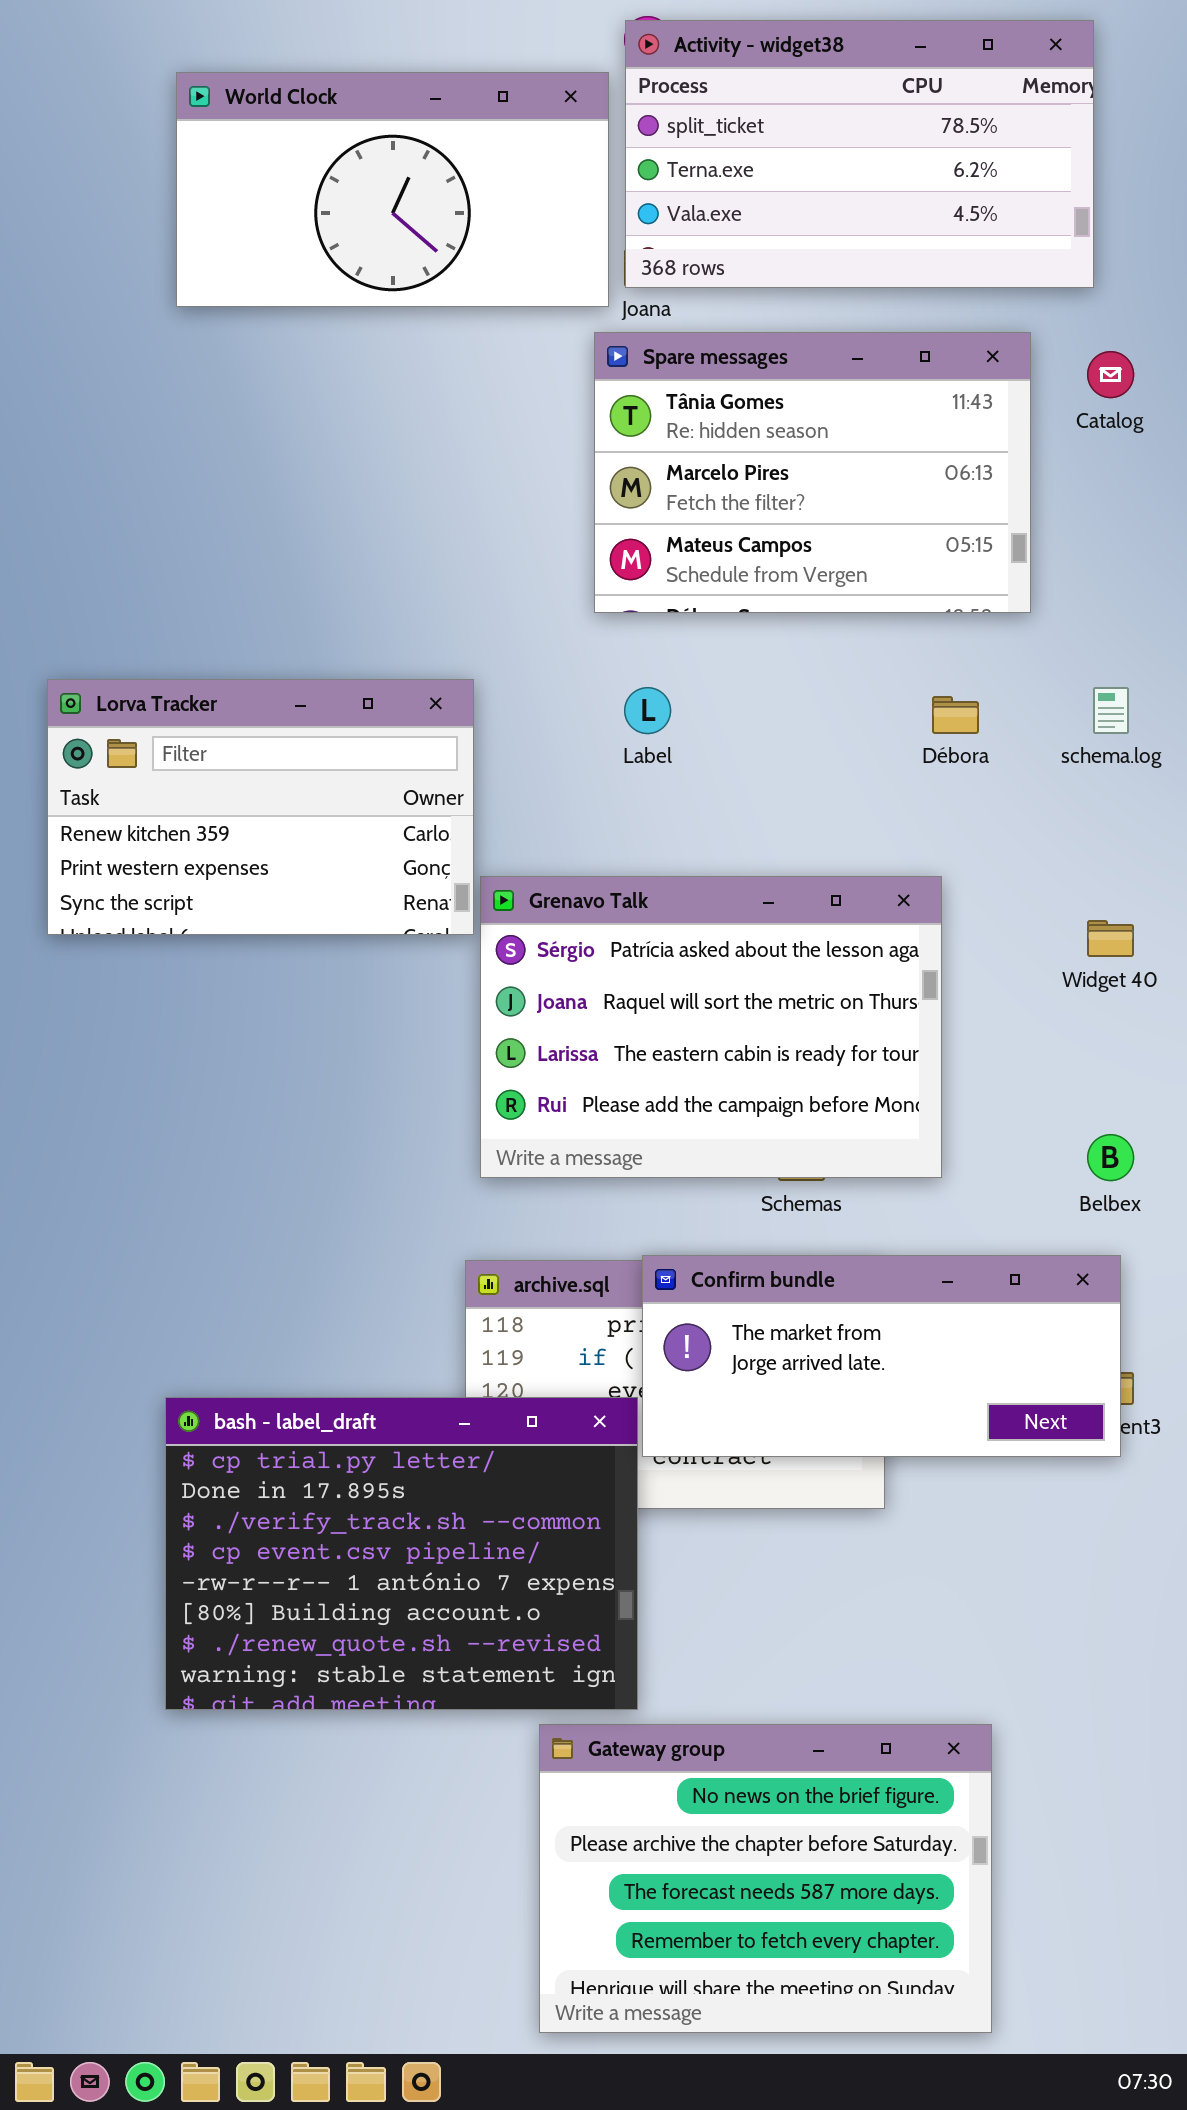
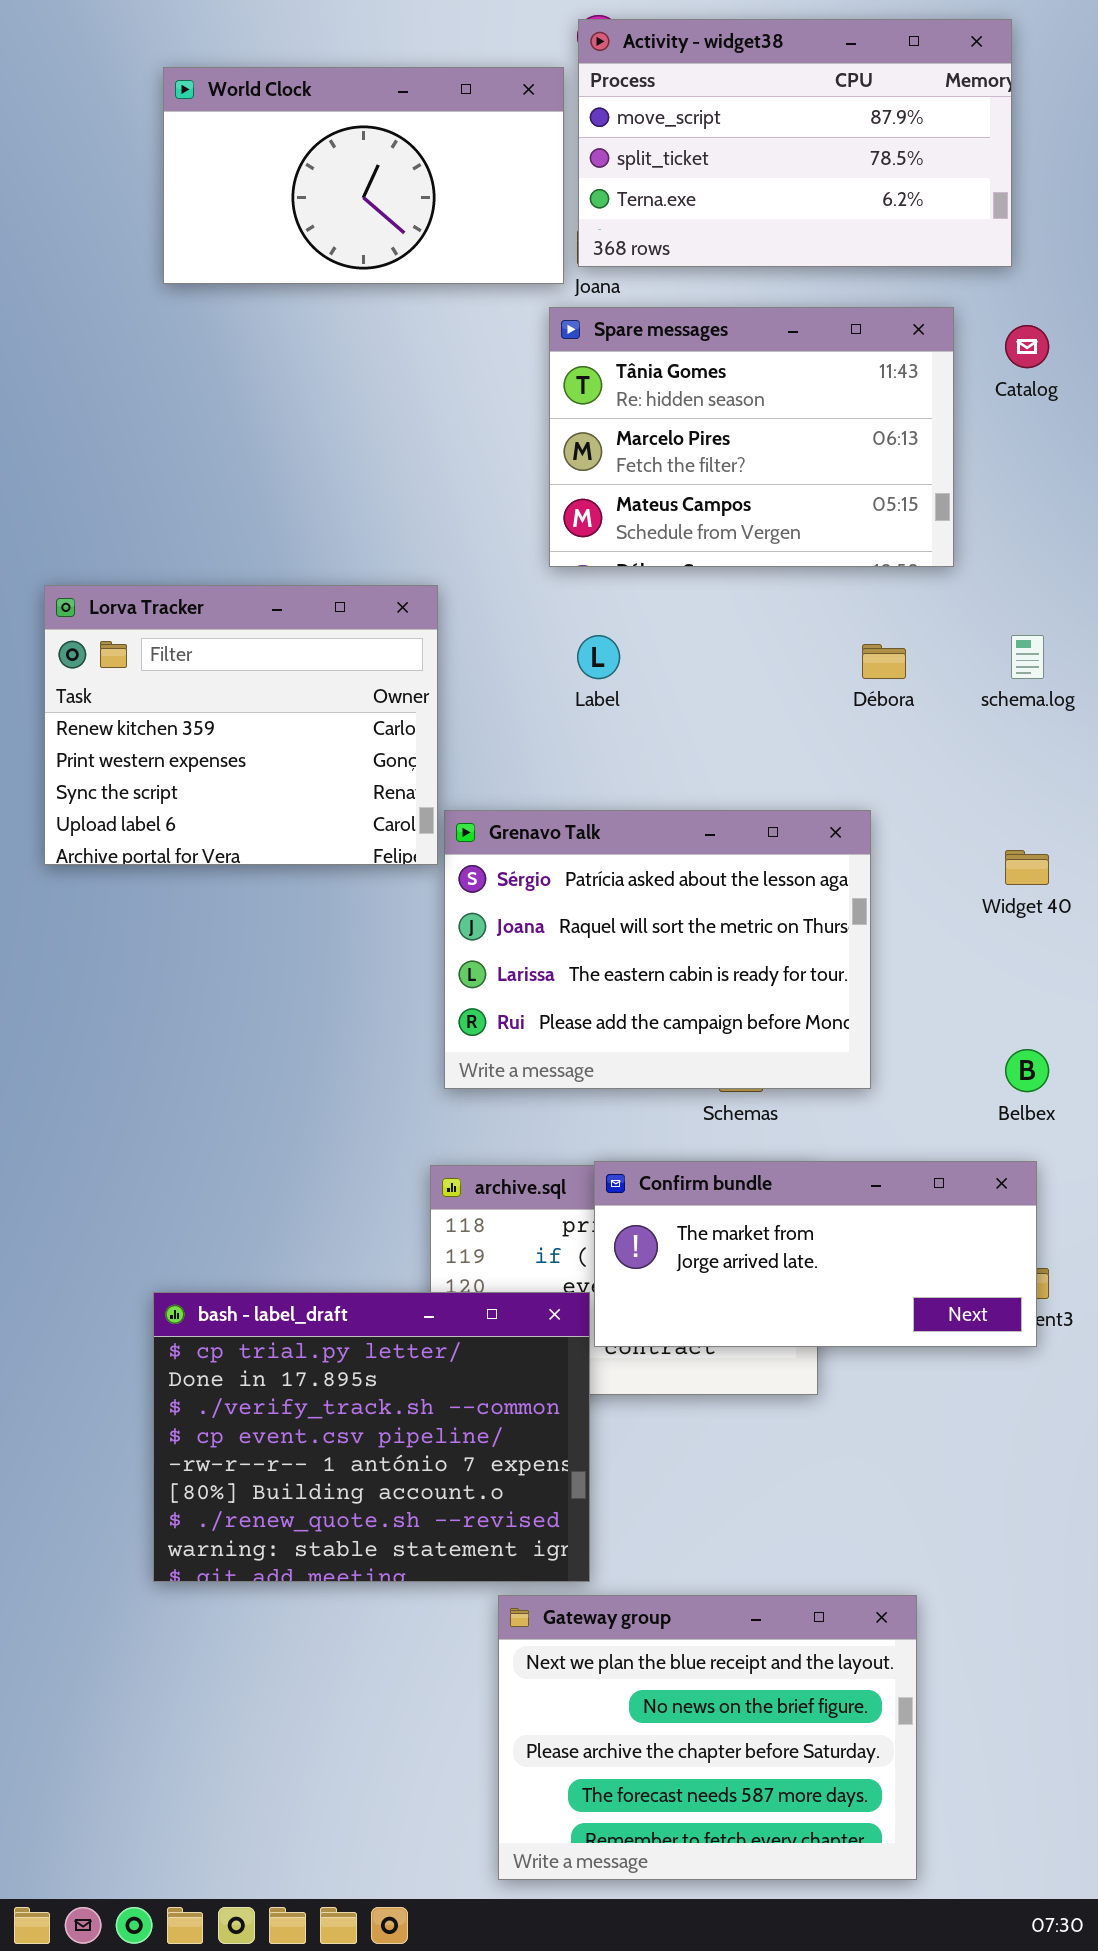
Activity - widget38: [625,20,1094,288] -> [578,19,1012,267], scrolled up 1 row
Lorva Tracker: [47,679,474,935] -> [44,585,438,865], resized
Gateway group: [539,1724,992,2033] -> [498,1595,917,1880], scrolled up 1 row

